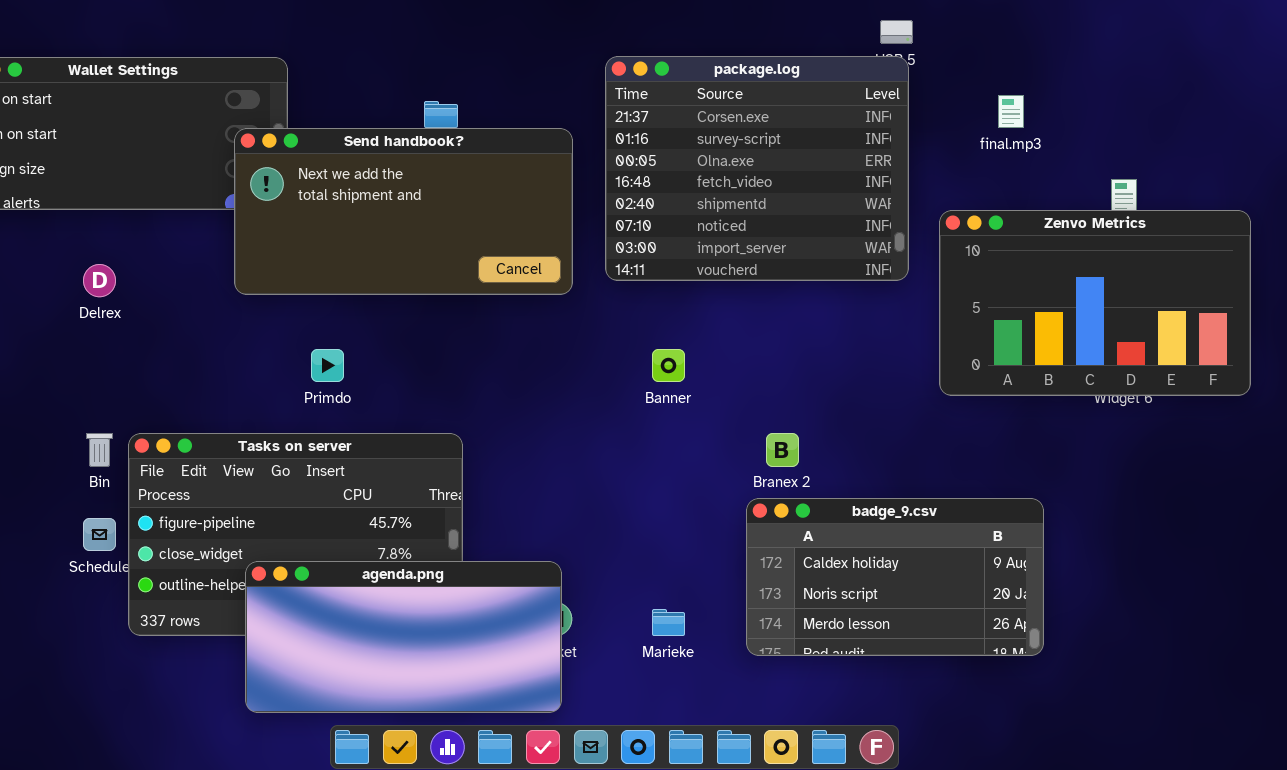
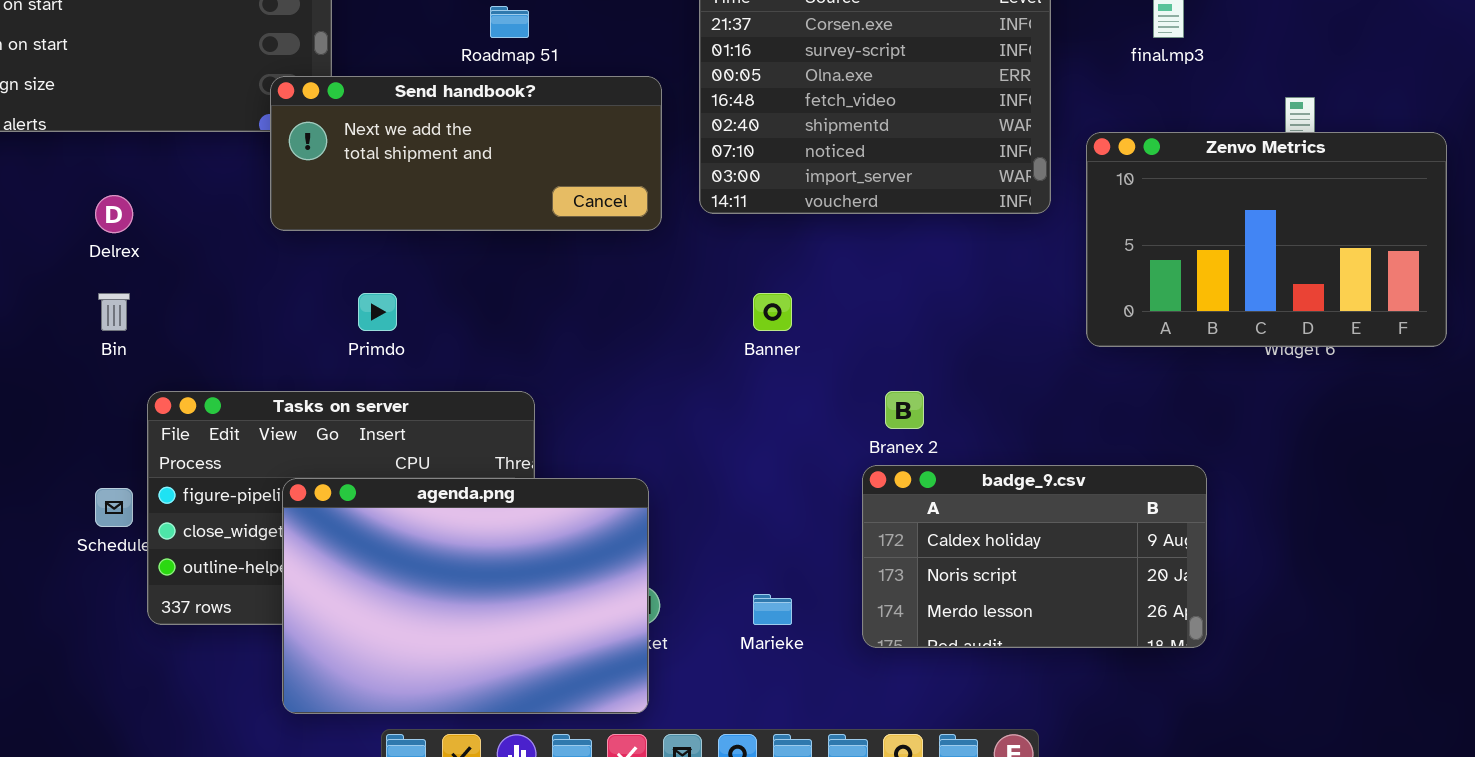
Send handbook?: [234,128,573,295] -> [270,76,662,231], resized
Bin: [86,433,113,467] -> [98,293,130,331], moved
agenda.png: [245,561,562,713] -> [282,478,649,714], resized

